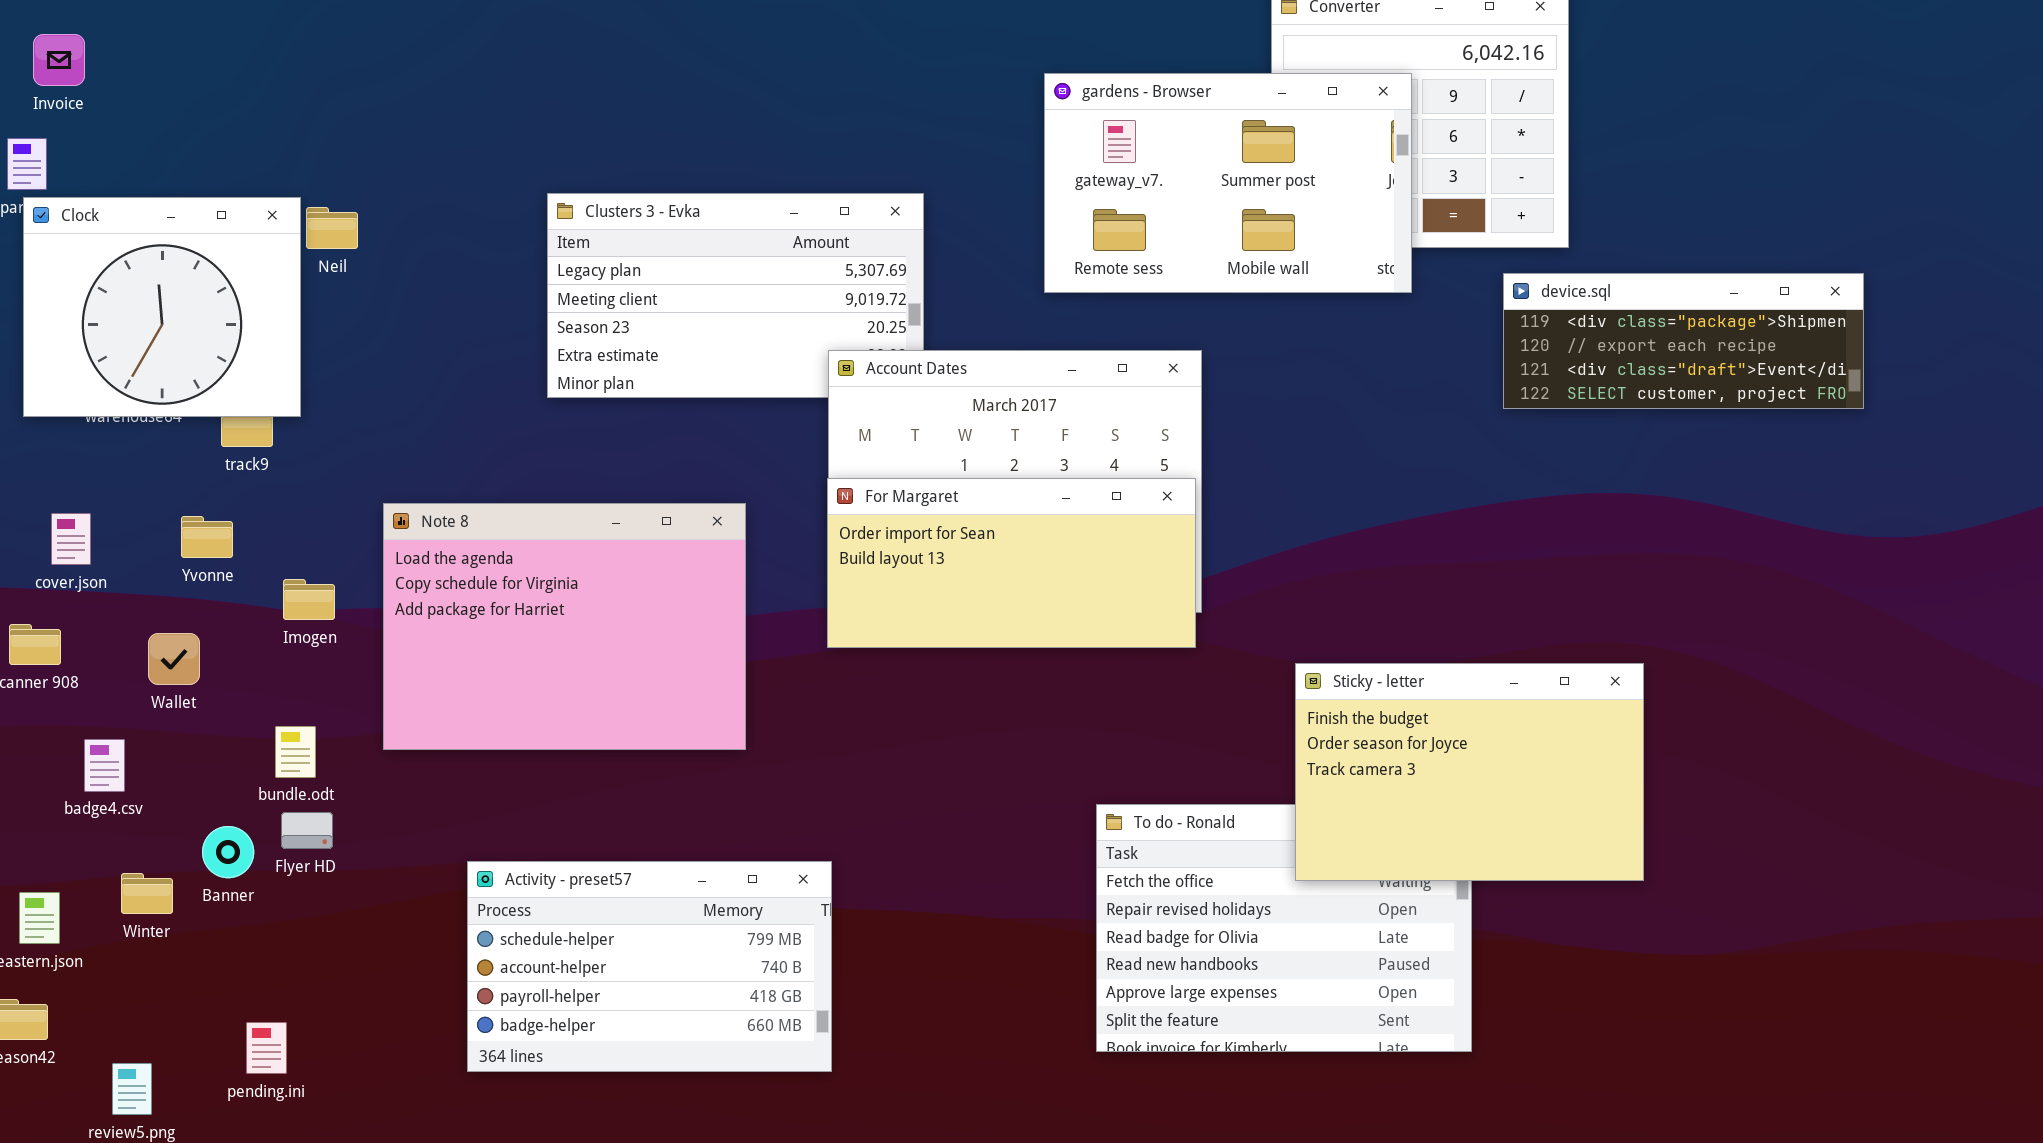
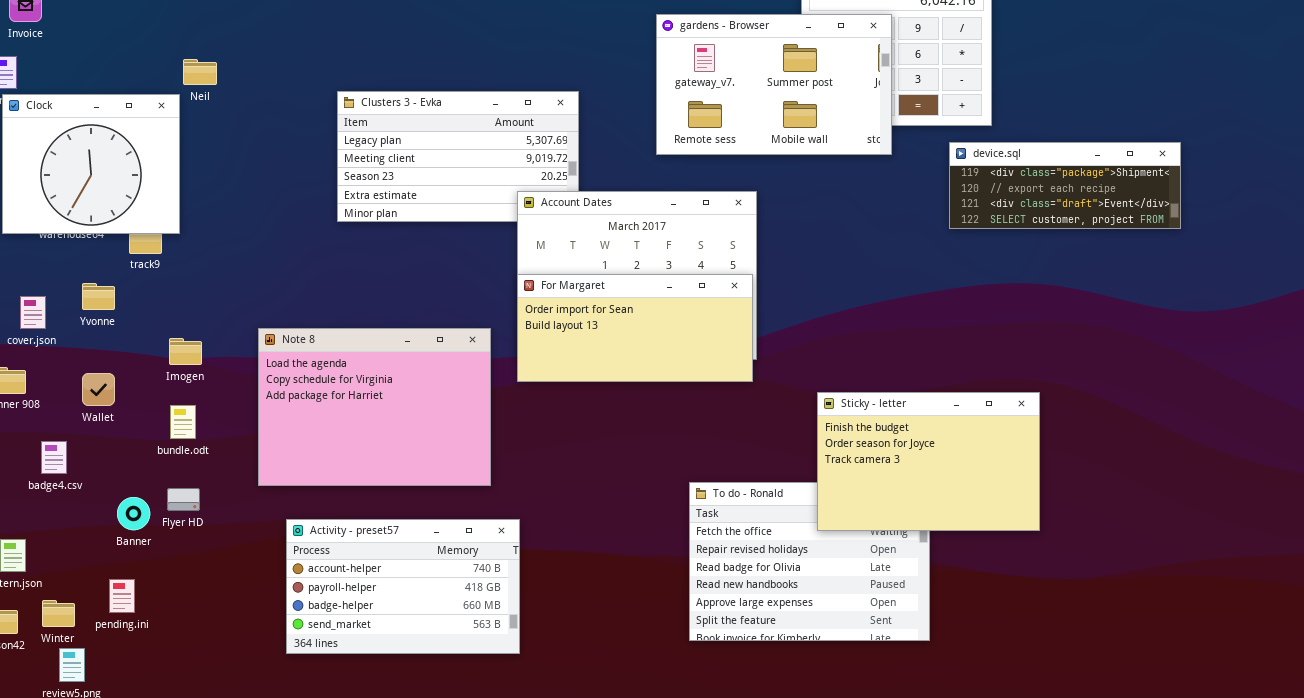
Neil: [306,207,358,249] -> [183,59,217,85], moved
Note 8: [383,503,746,750] -> [258,328,491,486], moved
Yvonne: [181,516,233,558] -> [82,283,115,310], moved
bundle.odt: [275,726,316,778] -> [170,405,196,439], moved
Activity - preset57: [467,861,832,1072] -> [286,519,520,654], scrolled down 1 row
Winter: [121,873,173,914] -> [42,600,75,627], moved
pending.ini: [246,1022,287,1074] -> [109,579,135,613], moved

